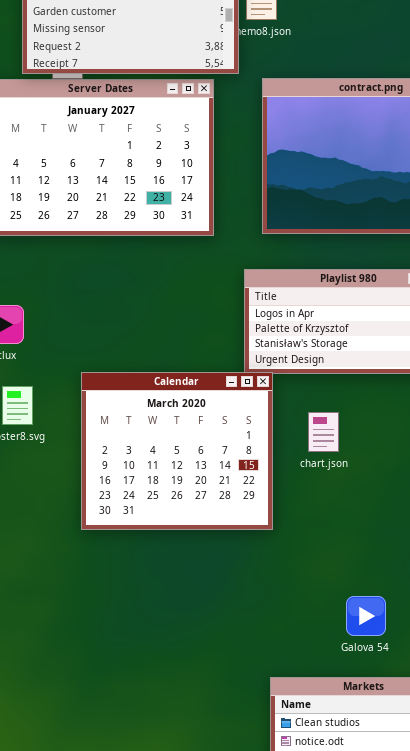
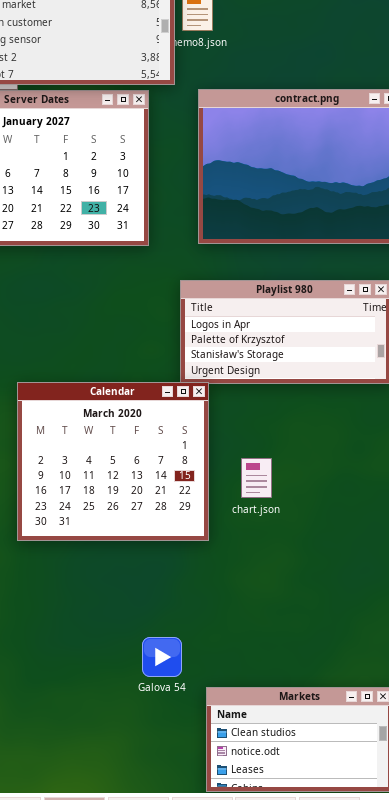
chart.json: [308,412,339,452] -> [241,458,272,498], moved
Galova 54: [346,596,386,636] -> [142,637,182,677], moved

